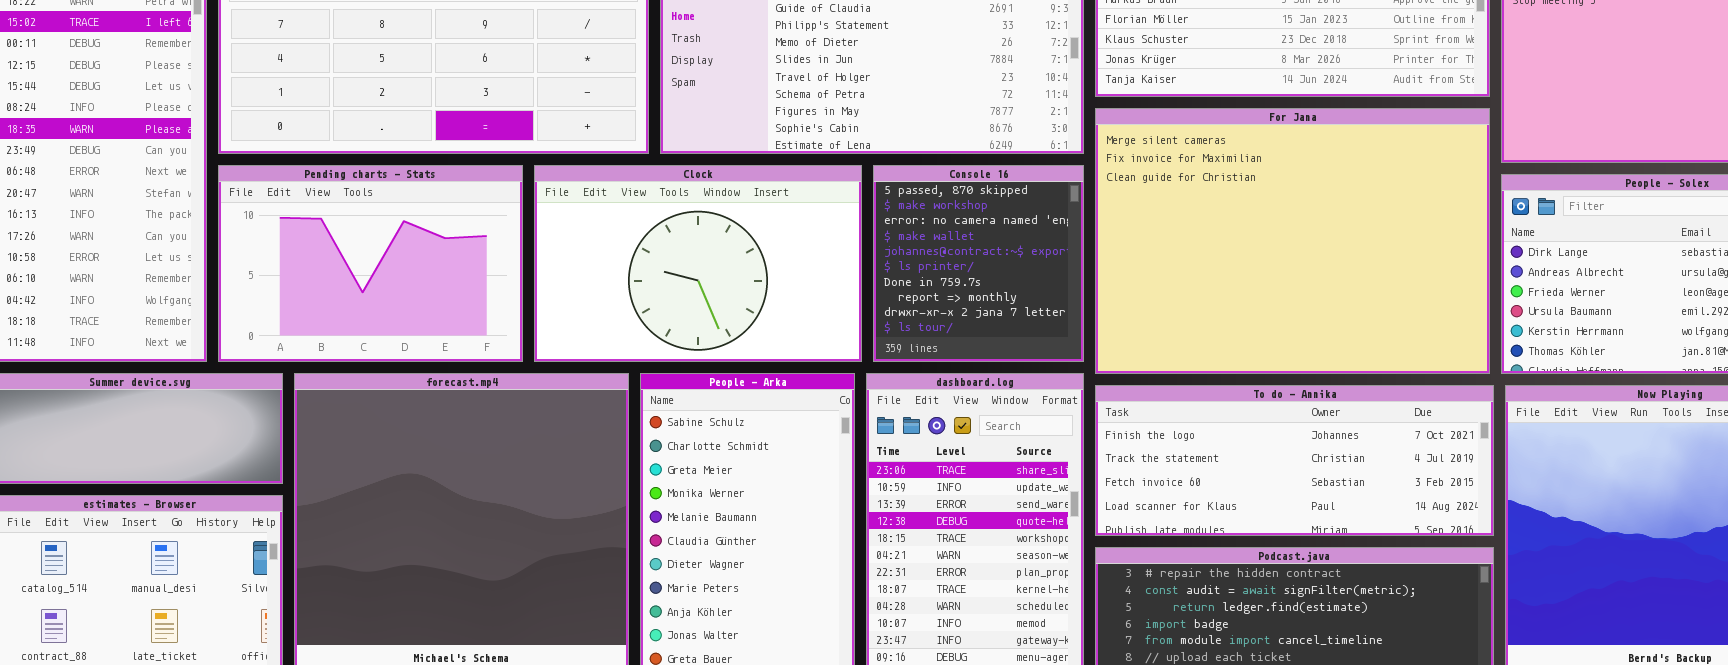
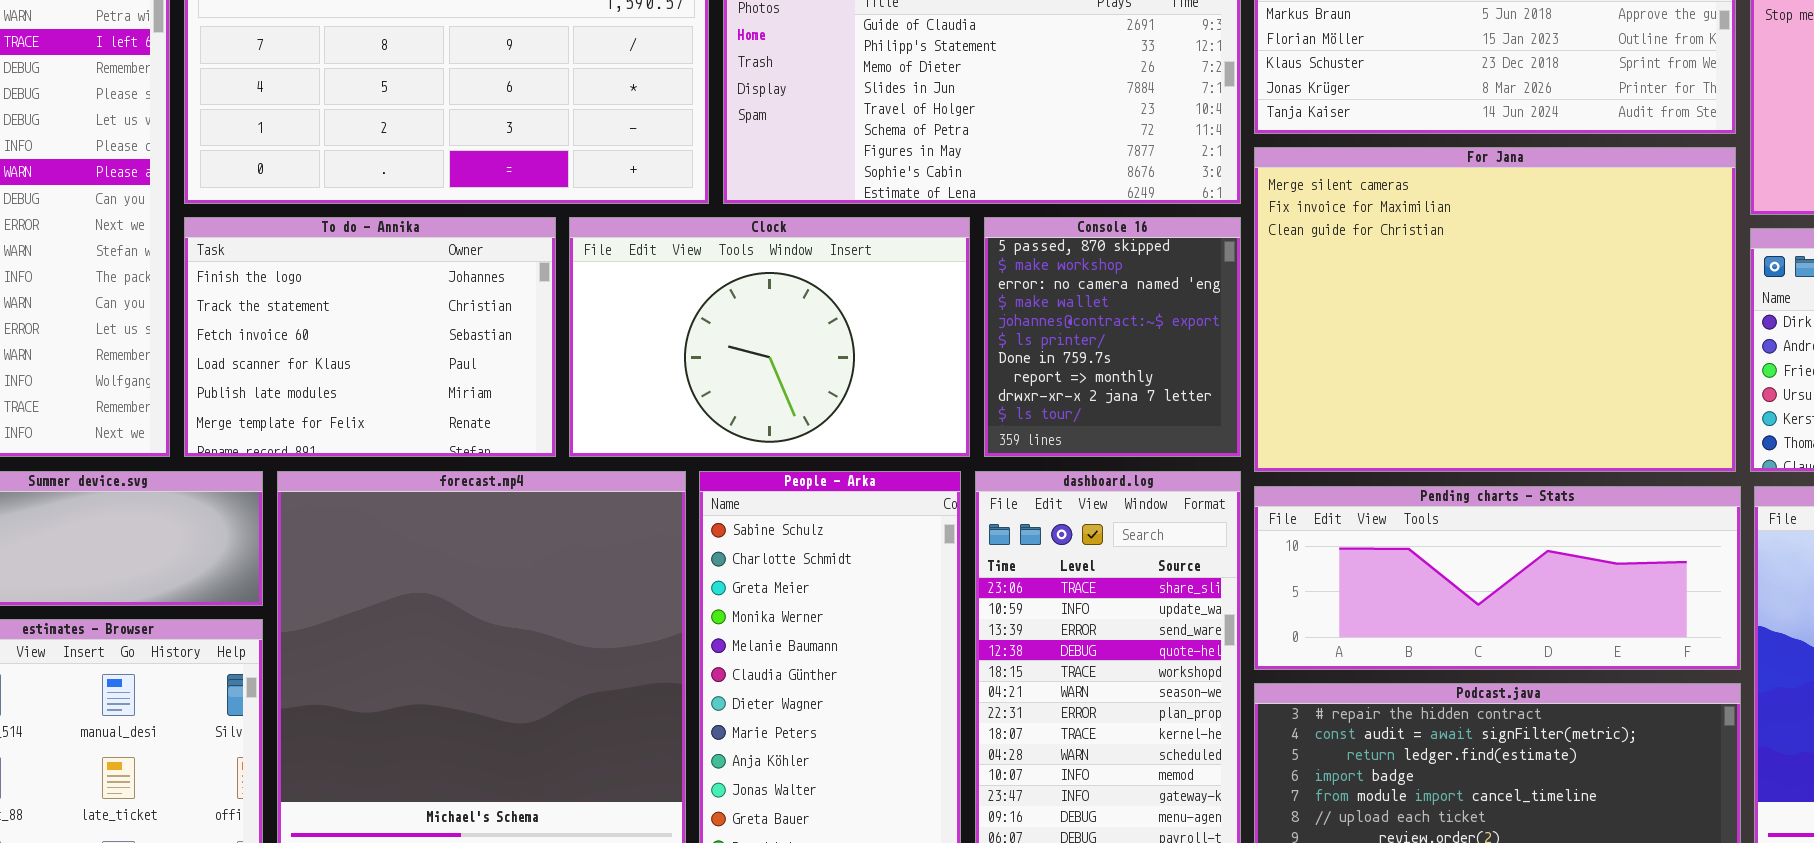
Pending charts - Stats: [218,165,523,362] -> [1254,486,1741,670], moved, resized
To do - Annika: [1095,385,1494,536] -> [184,217,556,457], moved, resized

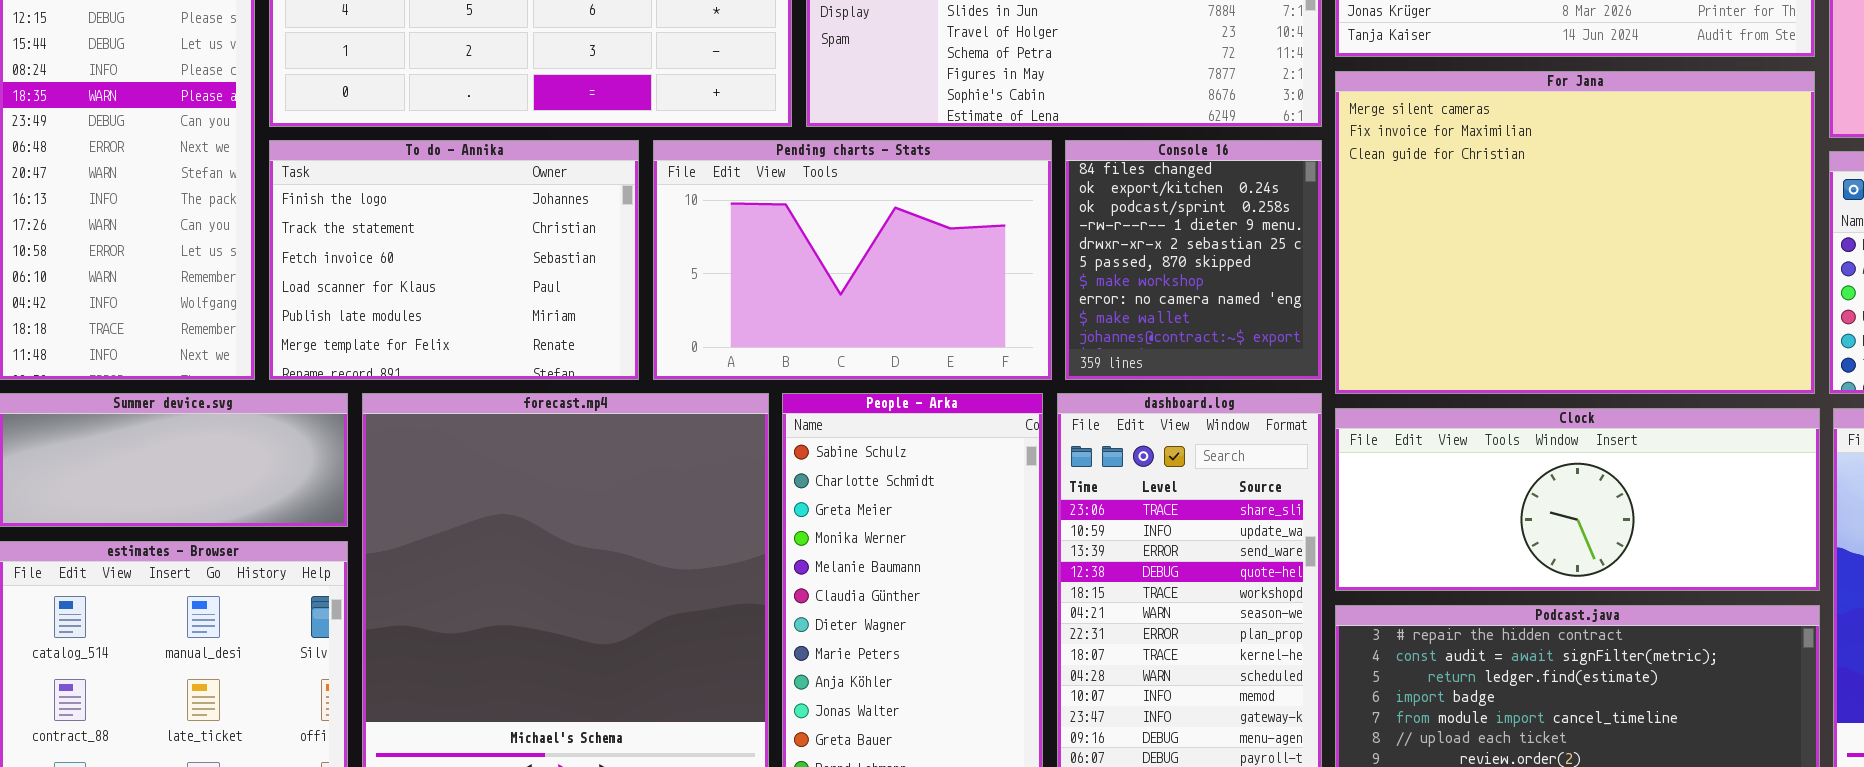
Clock: [569,217,970,457] -> [1335,408,1820,591], moved, resized
Console 16: [984,217,1241,457] -> [1065,140,1322,380], scrolled up 5 rows
Pending charts - Stats: [1254,486,1741,670] -> [653,140,1052,380], moved, resized

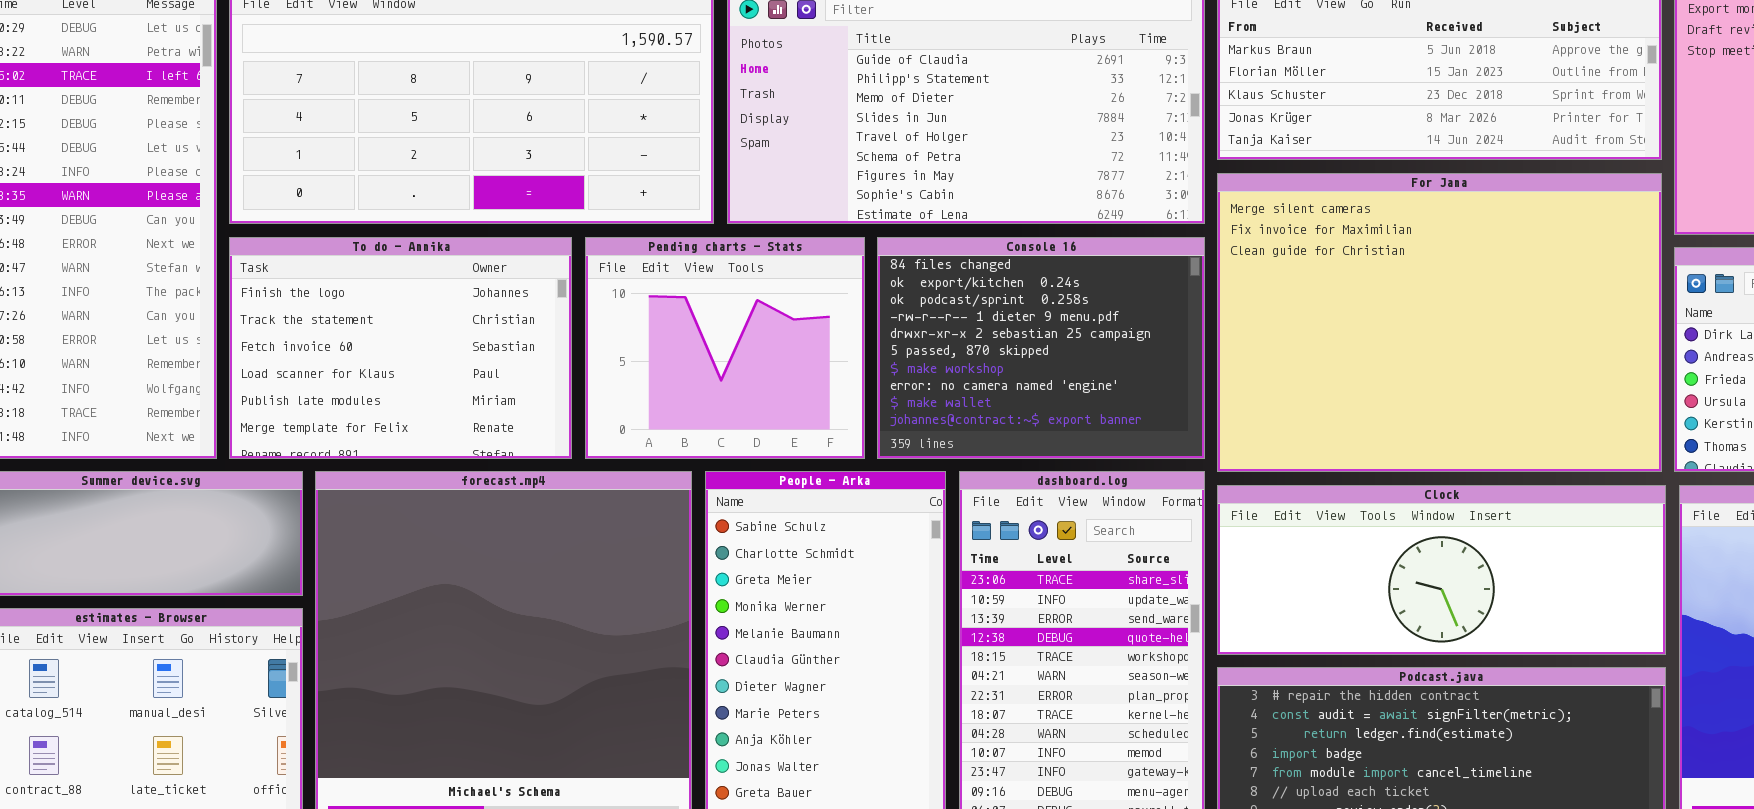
Pending charts - Stats: [653,140,1052,380] -> [585,237,865,459], resized
Console 16: [1065,140,1322,380] -> [877,237,1205,459], resized

